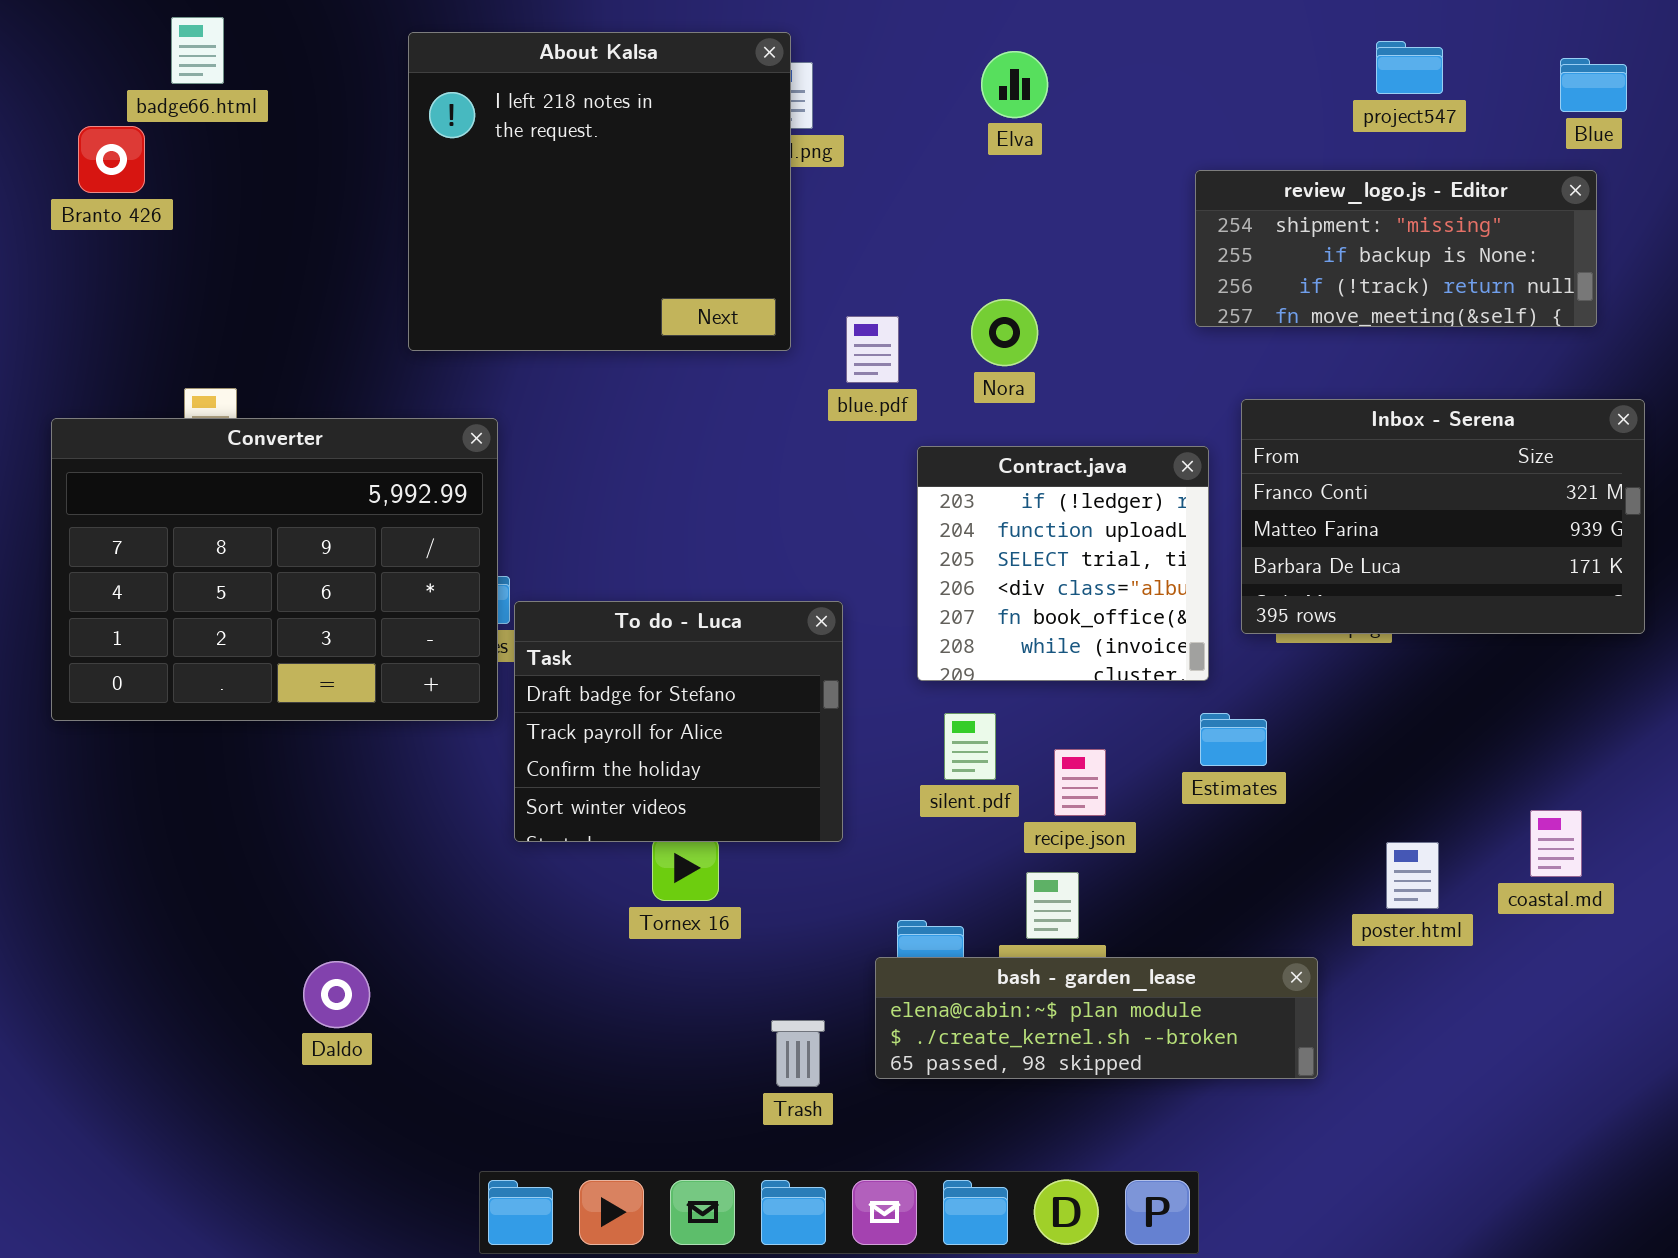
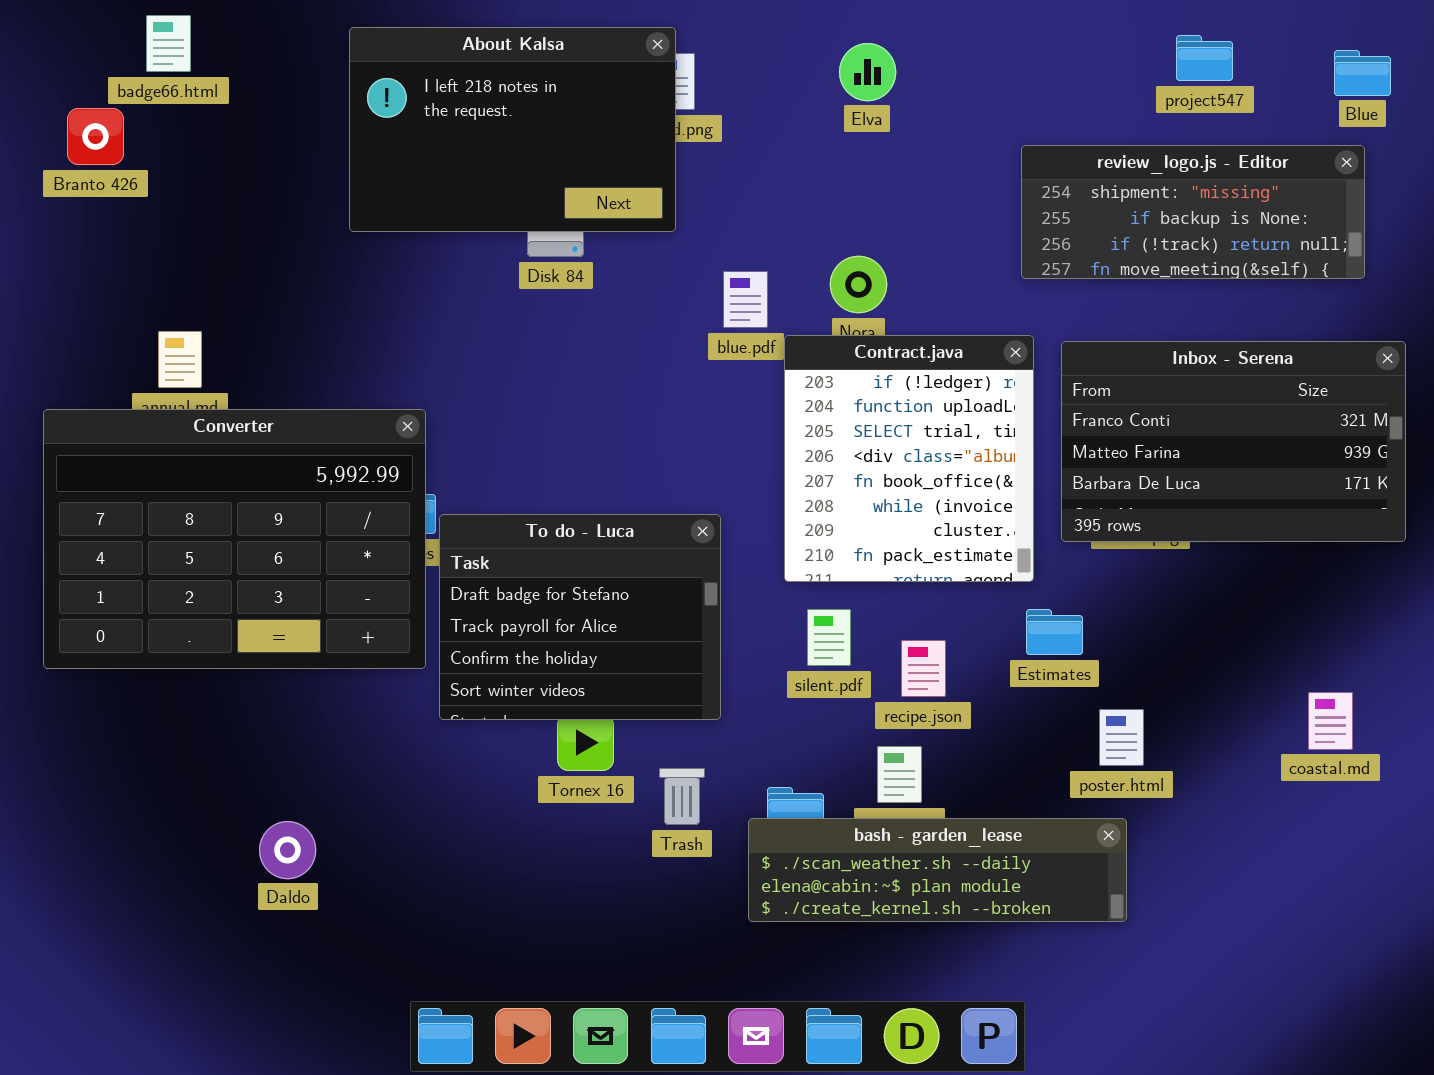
About Kalsa: [408,32,791,351] -> [349,27,676,232], resized
Converter: [51,418,498,721] -> [43,409,426,669], moved
Contract.java: [917,446,1209,681] -> [784,335,1034,582], resized
poster.html: [1386,842,1439,909] -> [1099,709,1144,766], moved
bash - garden_lease: [875,957,1318,1079] -> [748,818,1127,922], scrolled up 1 row
Trash: [771,1020,825,1087] -> [659,768,705,825], moved

